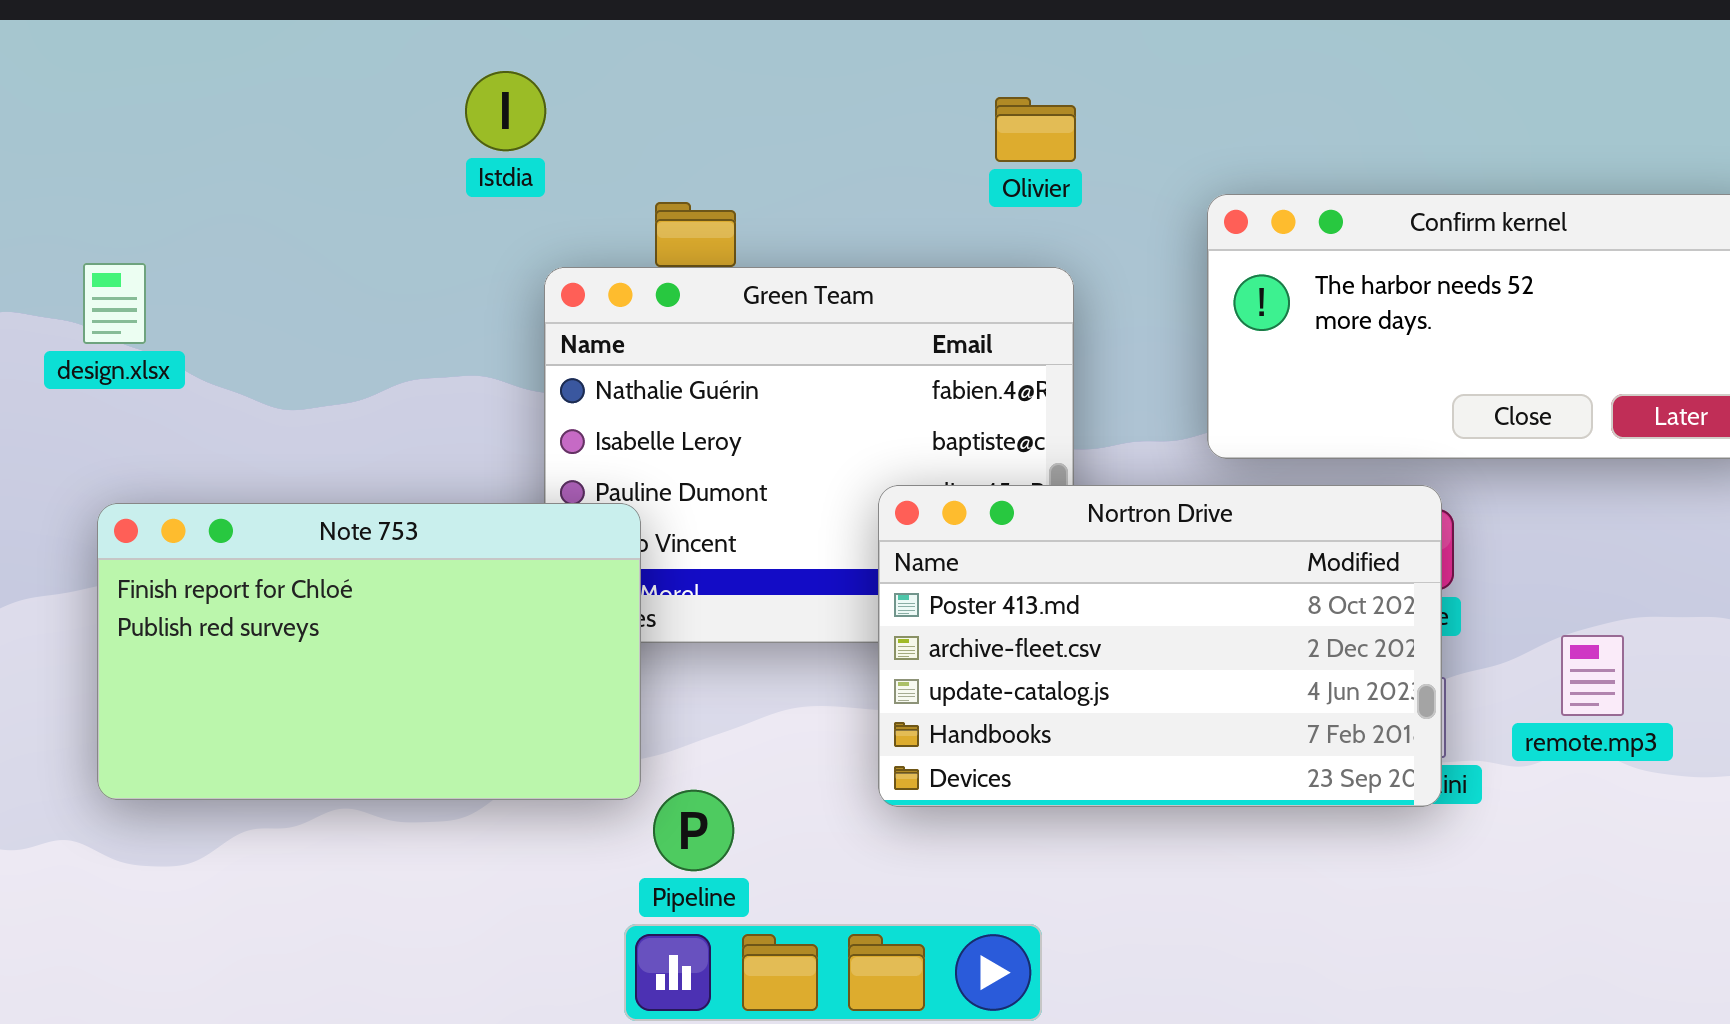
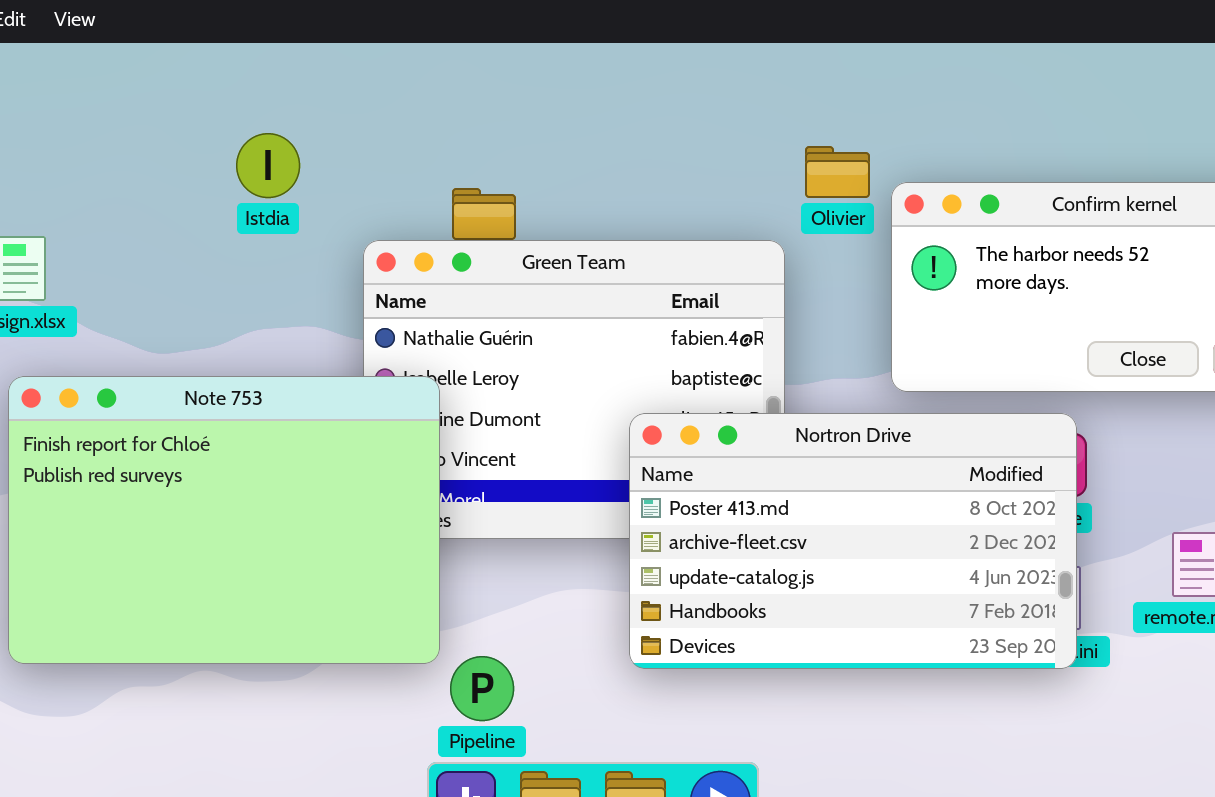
Istdia: [465,71,546,151] -> [236,133,300,198], moved
Olivier: [995,97,1076,162] -> [805,146,870,198], moved
Note 753: [97,503,641,800] -> [8,376,440,664], resized

